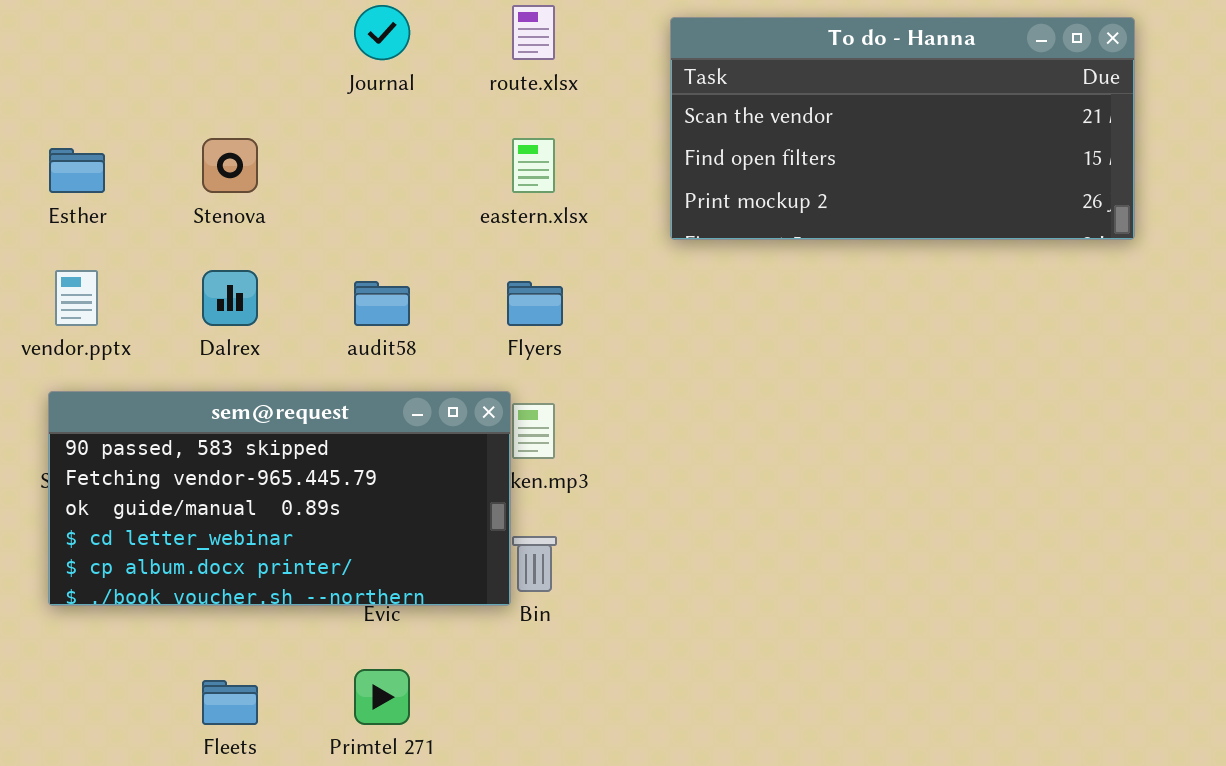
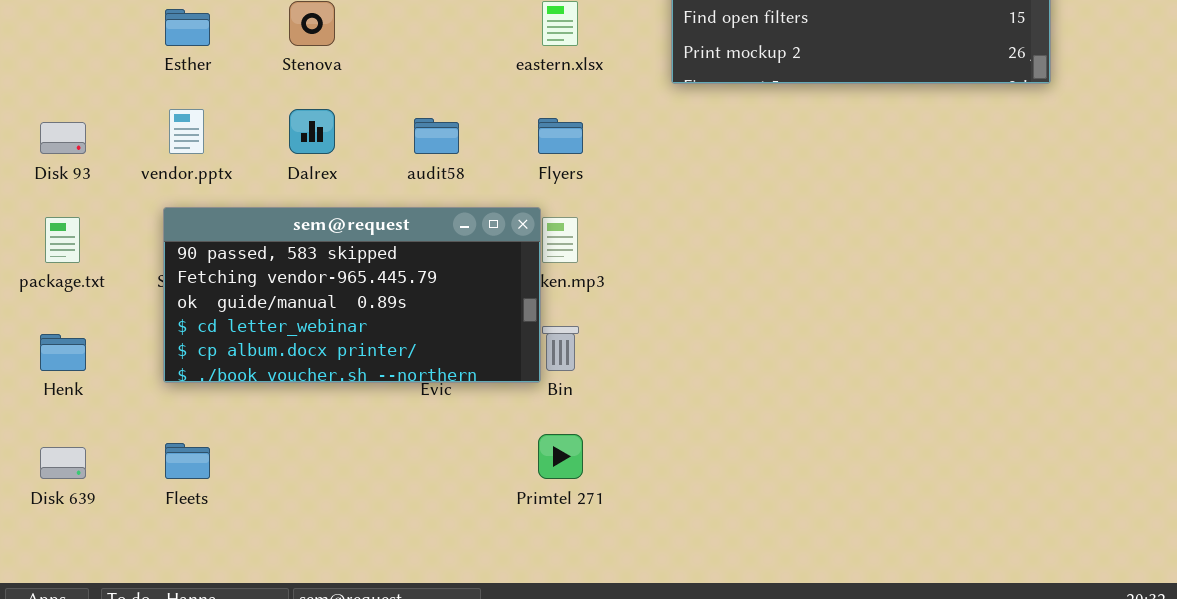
Primtel 271: [354,669,410,725] -> [538,434,583,479], moved
Fleets: [202,680,258,725] -> [165,443,210,479], moved

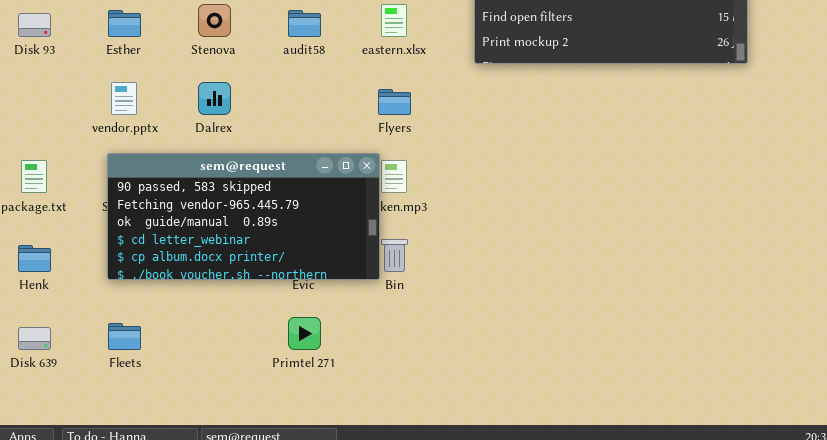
audit58: [414,118,459,154] -> [288,10,321,37], moved
Disk 93: [40,122,86,154] -> [18,13,51,37], moved
Primtel 271: [538,434,583,479] -> [288,317,321,350], moved

